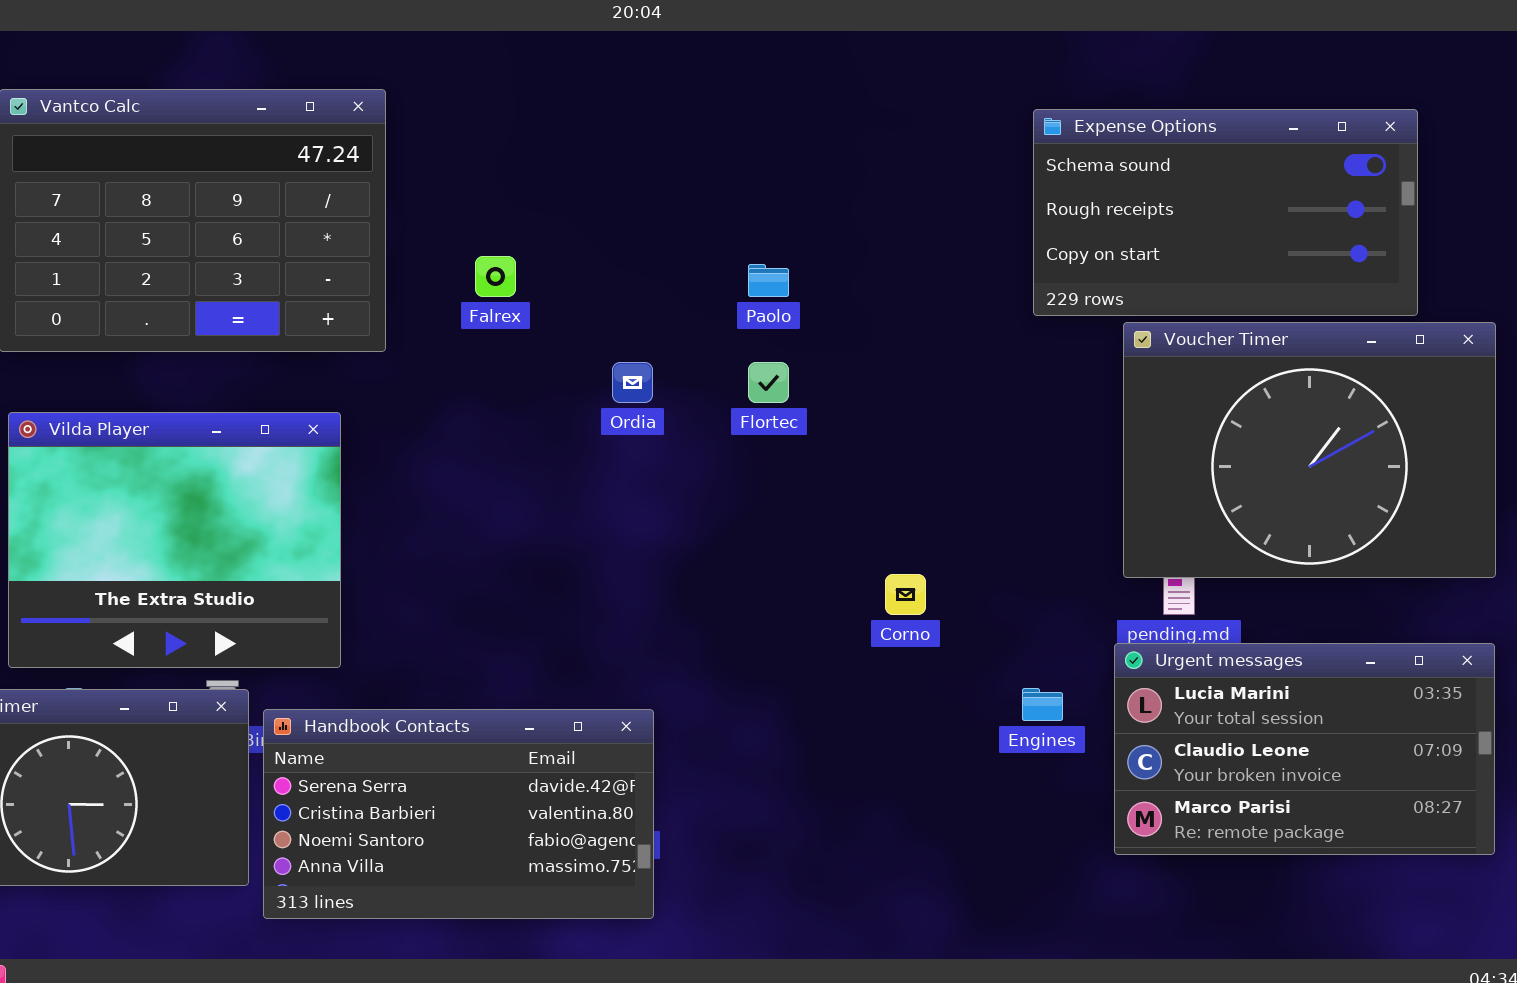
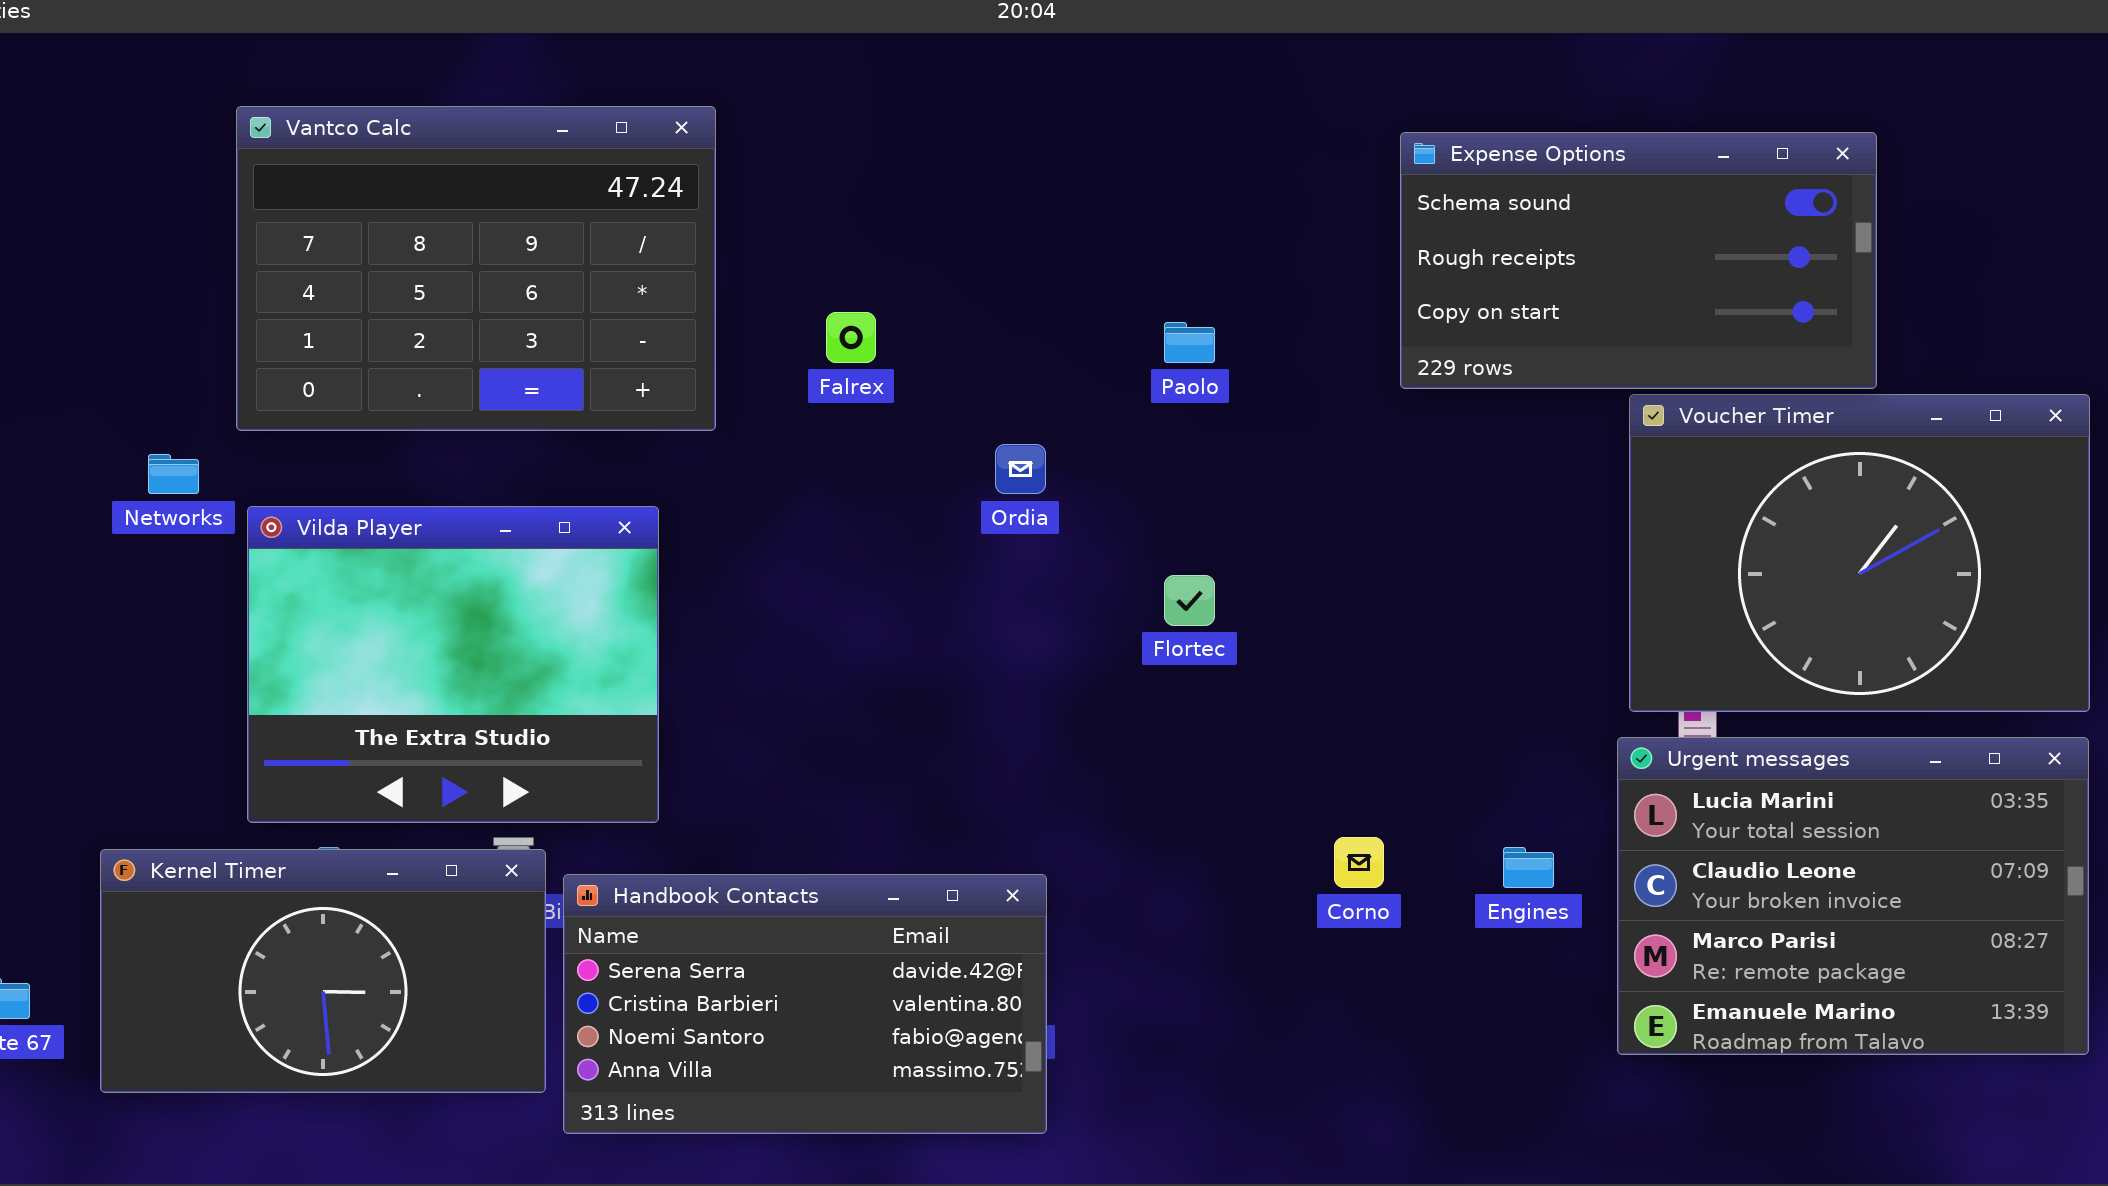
Expense Options: [1033,109,1418,316] -> [1400,132,1877,389], moved
Flortec: [748,362,789,403] -> [1164,575,1215,626], moved
Corno: [885,574,926,615] -> [1334,837,1384,888], moved
Urgent messages: [1114,643,1495,855] -> [1617,737,2089,1055], resized

